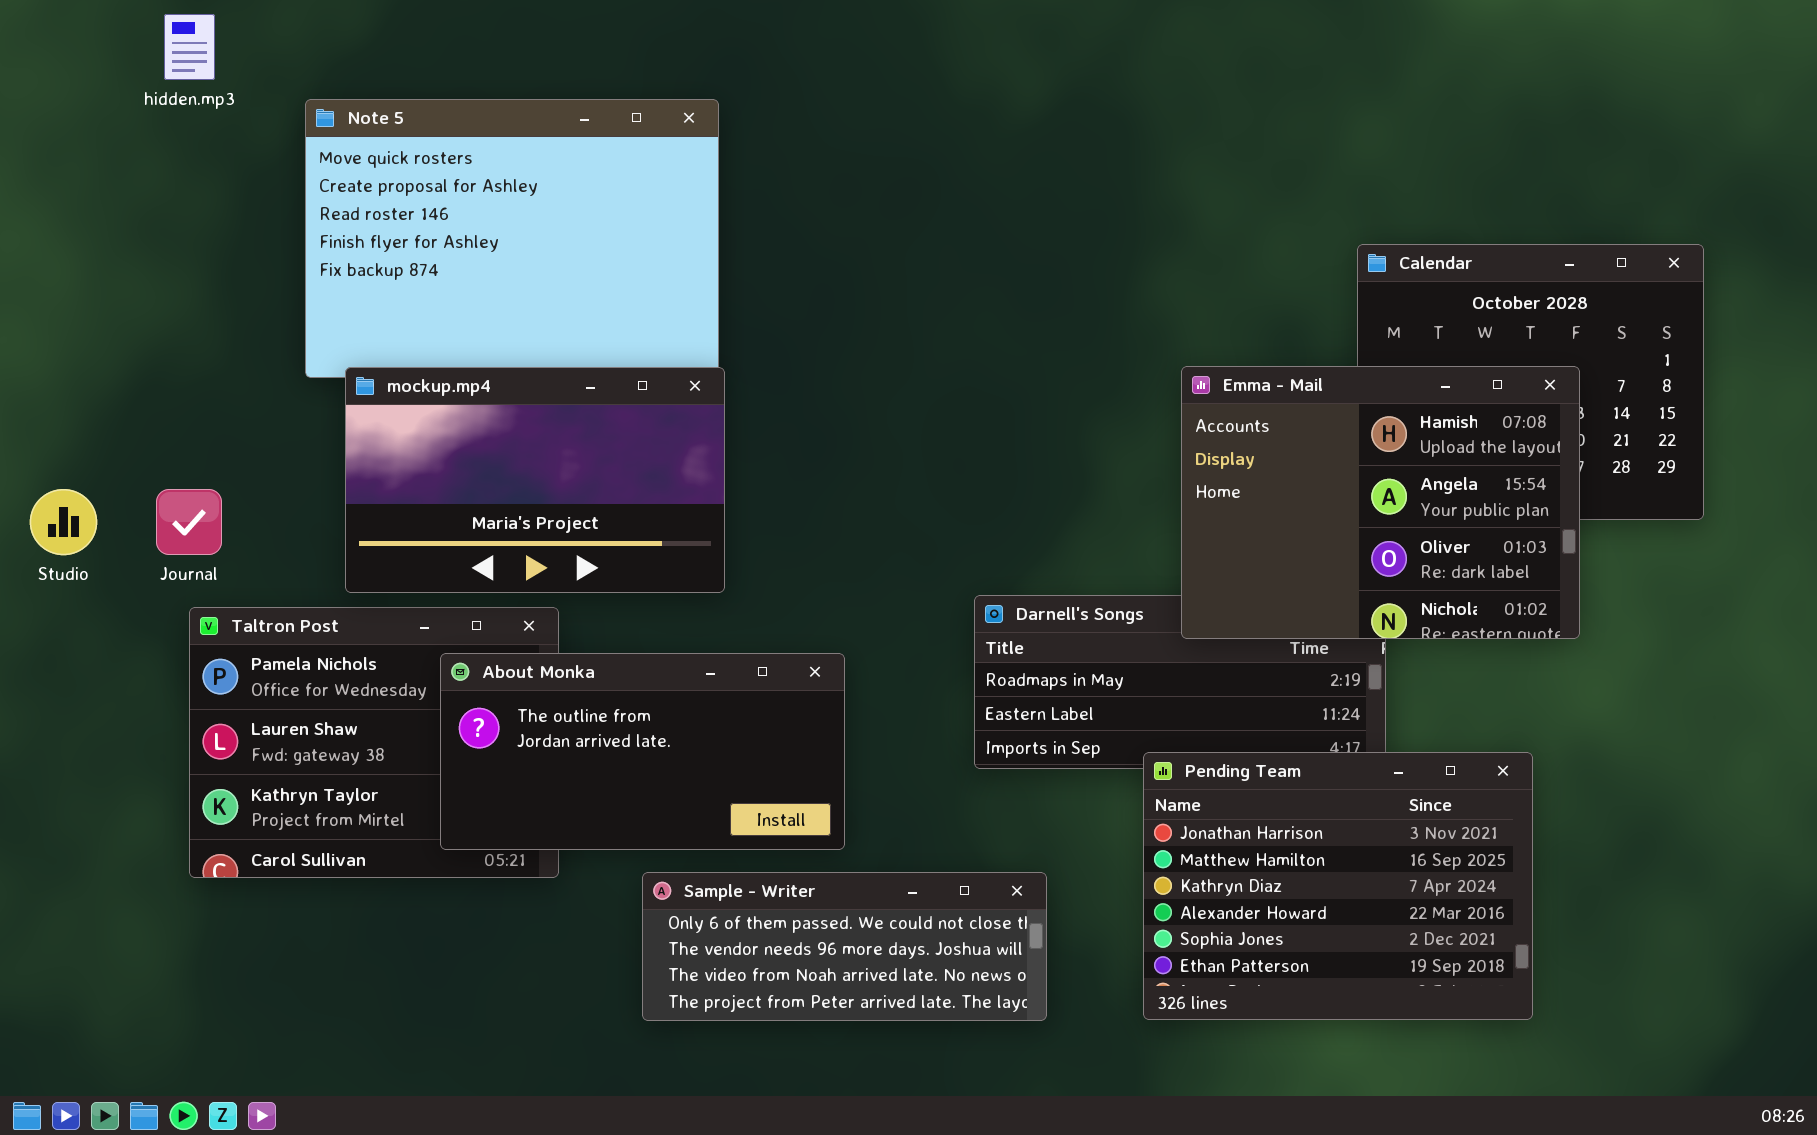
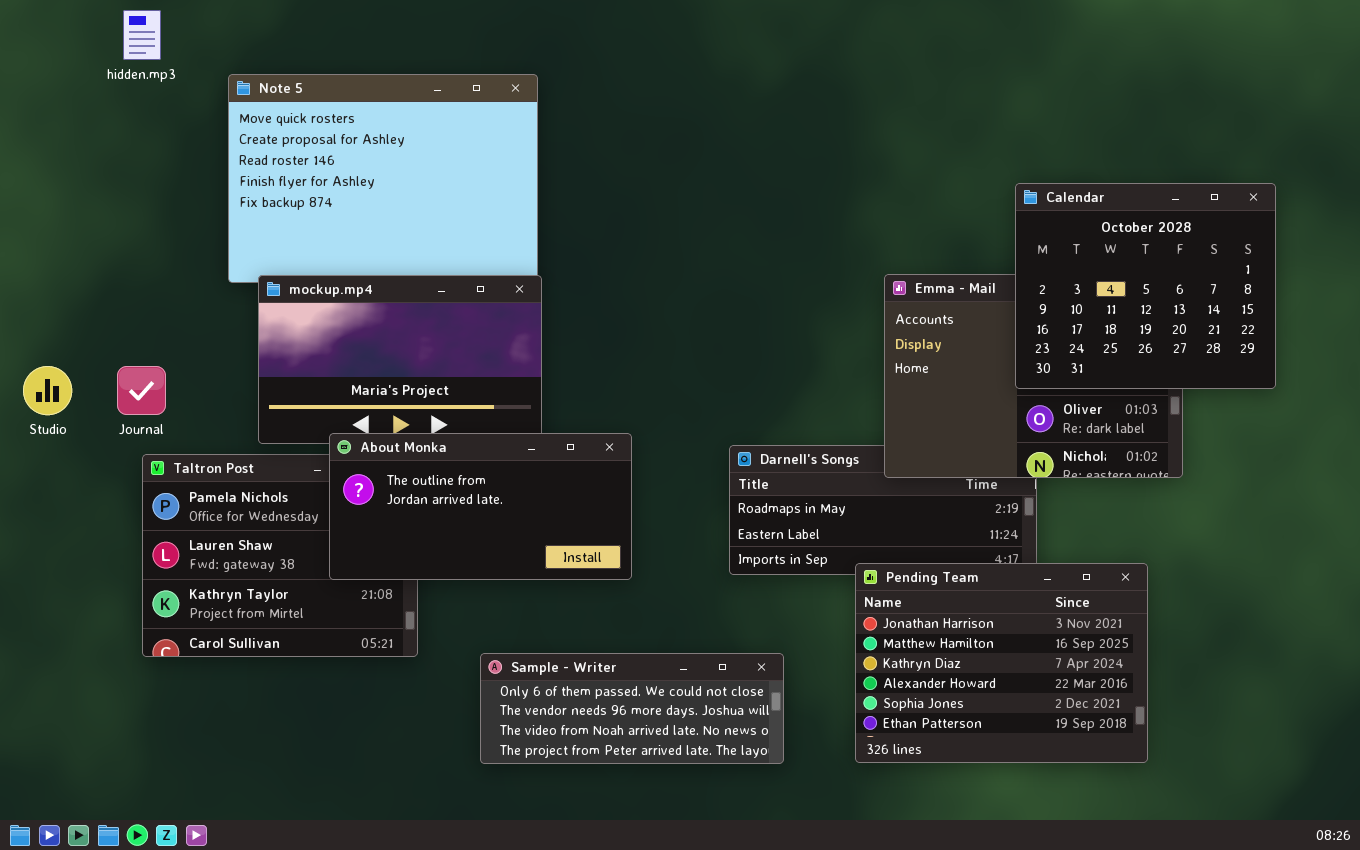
Calendar: [1357,244,1704,520] -> [1015,183,1276,389], raised
About Monka: [440,653,845,850] -> [329,433,632,580], moved

